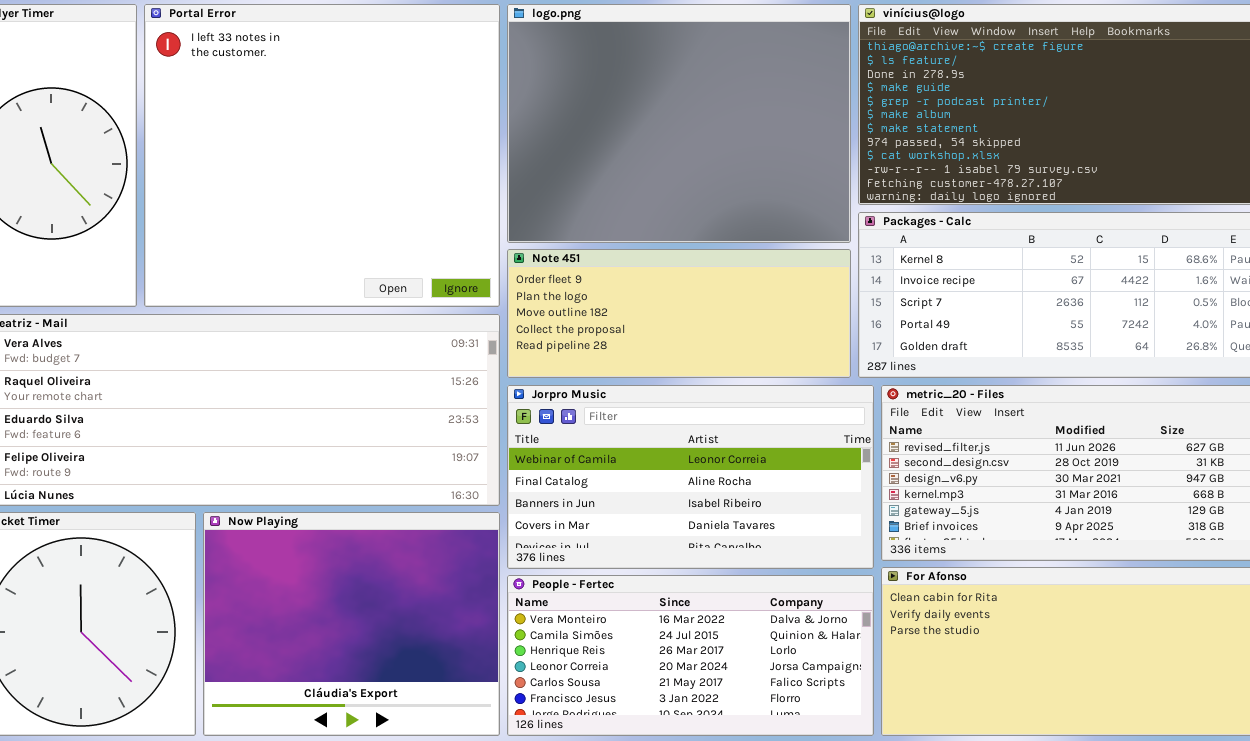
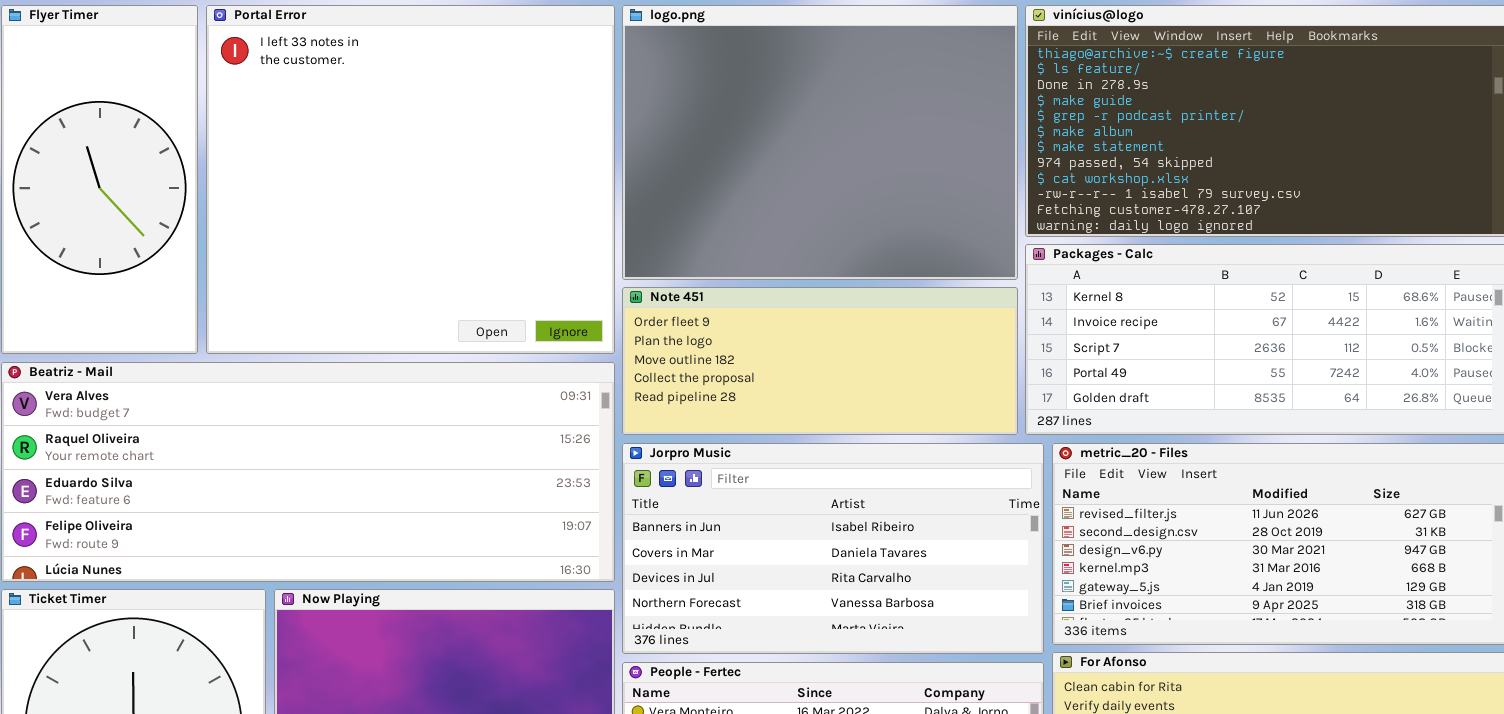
Jorpro Music: [507,385,874,569] -> [622,443,1044,654], scrolled down 2 rows

